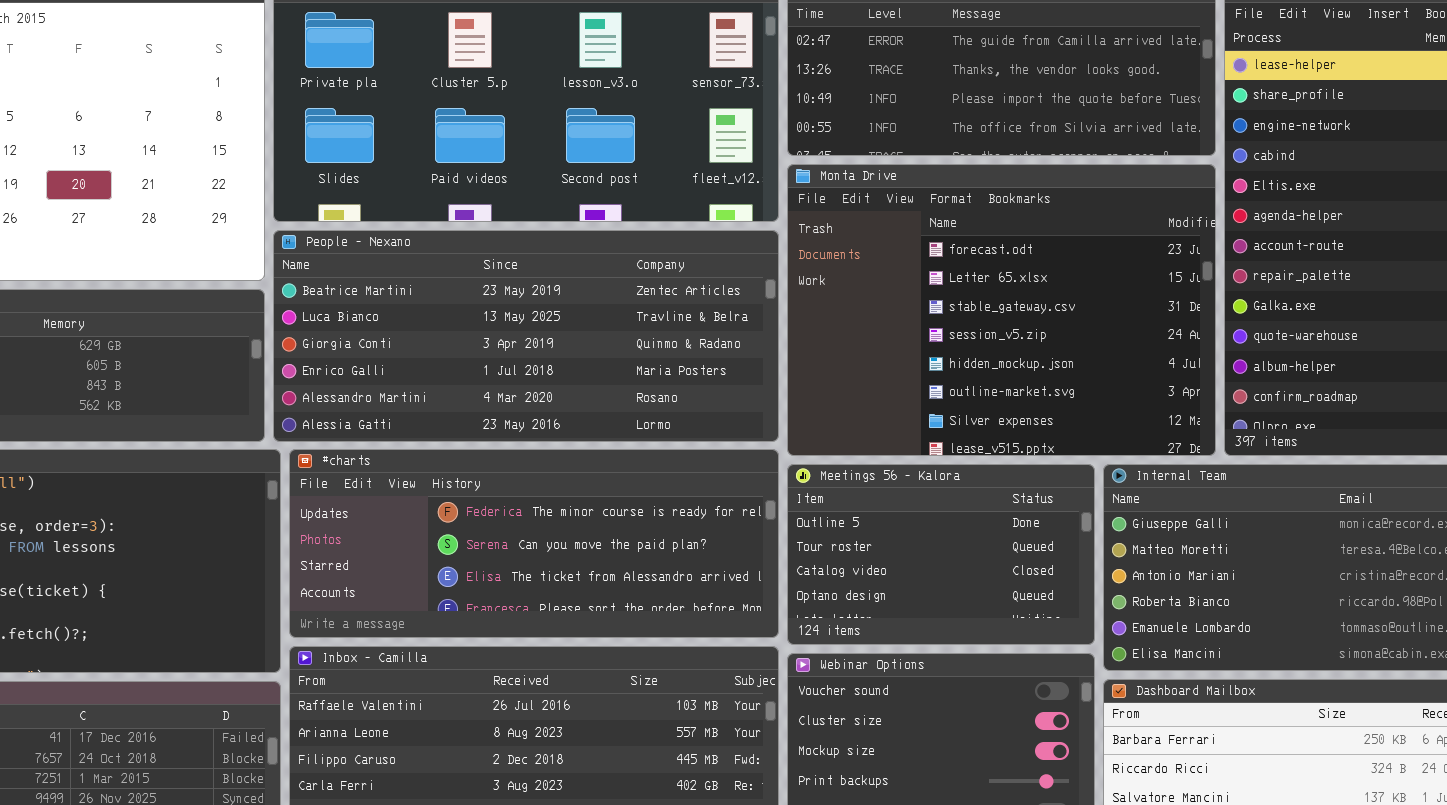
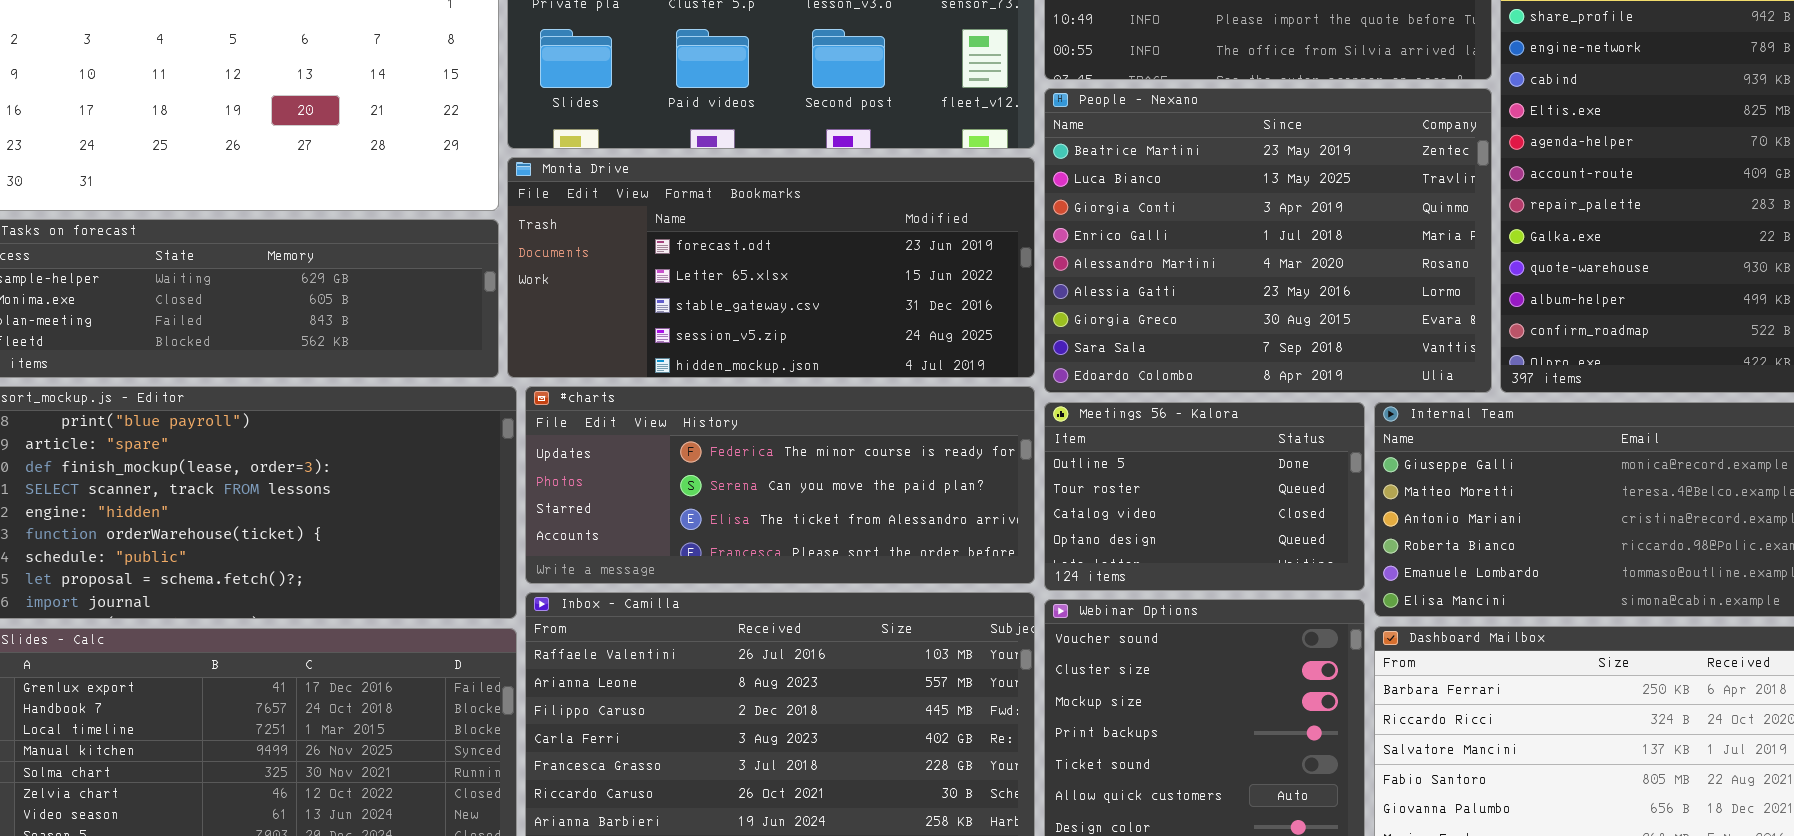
Monta Drive: [787,164,1216,456] -> [507,157,1035,378], moved, resized
People - Nexano: [273,230,779,442] -> [1044,88,1492,393], moved, resized

